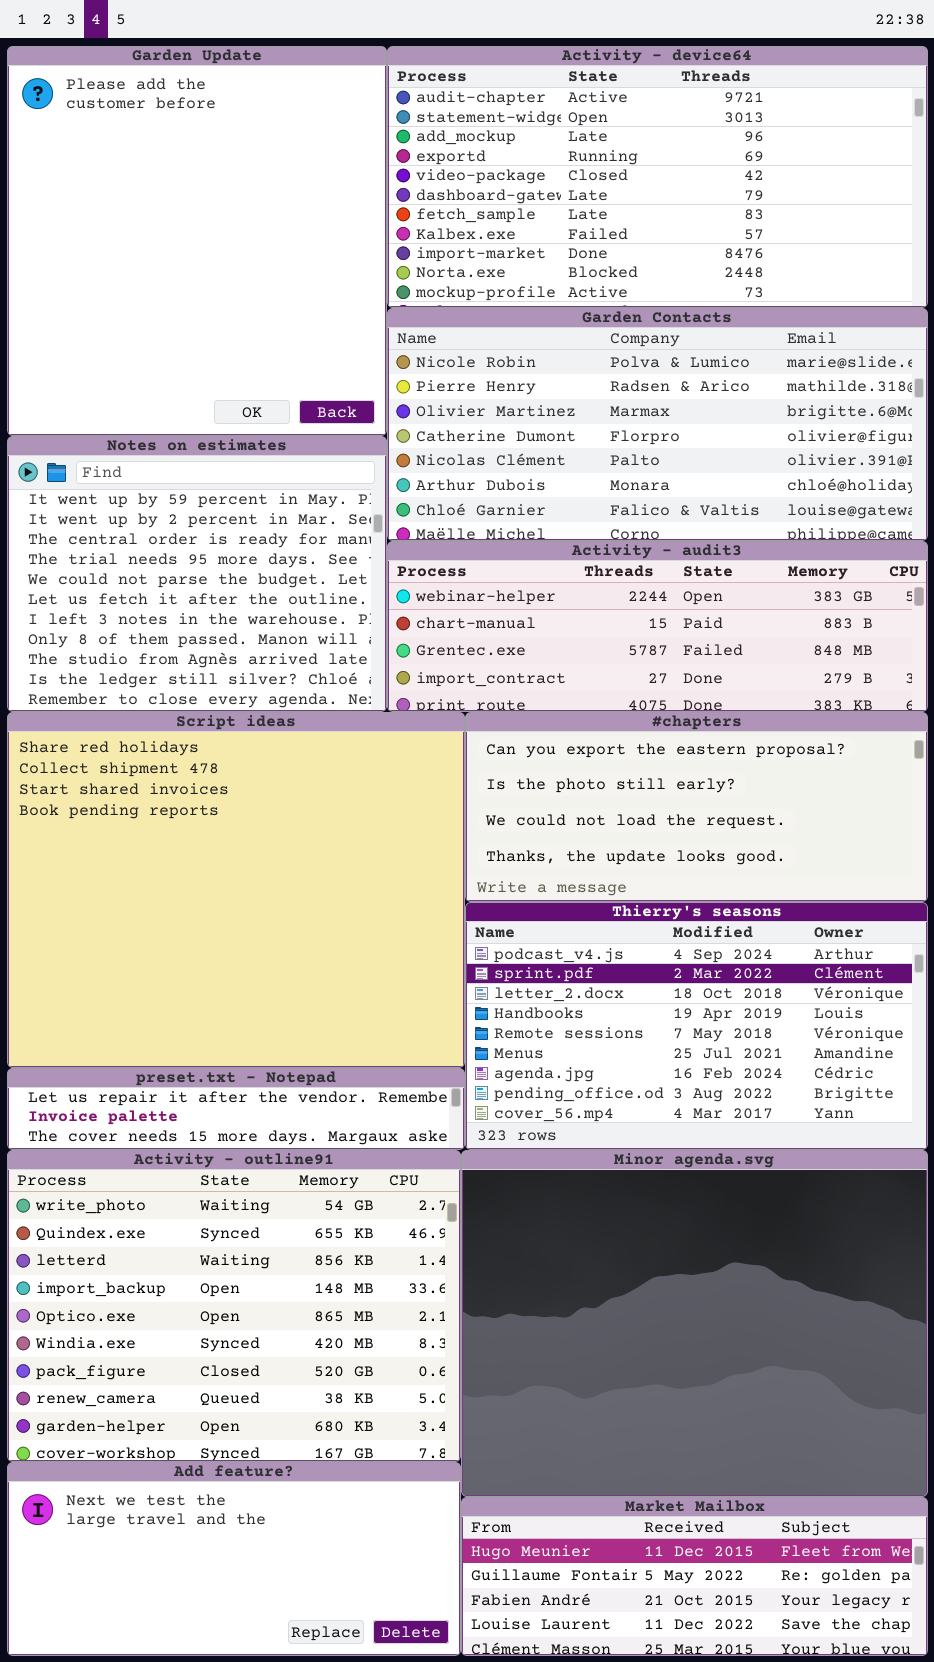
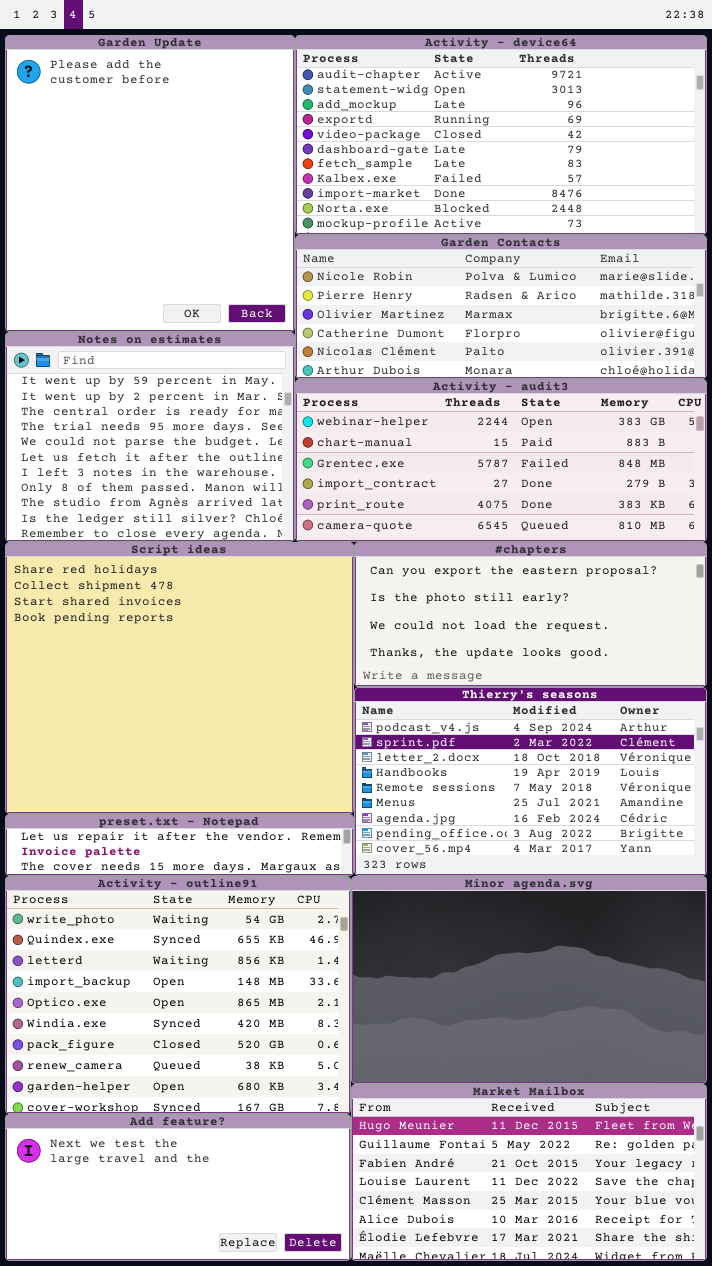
Garden Contacts: [387,308,928,541] -> [295,235,707,379], resized
Activity - audit3: [387,541,928,712] -> [295,379,707,542], resized
Minor agenda.svg: [461,1150,928,1497] -> [351,876,707,1084], resized
Market Mailbox: [461,1497,928,1656] -> [351,1084,707,1261], resized

